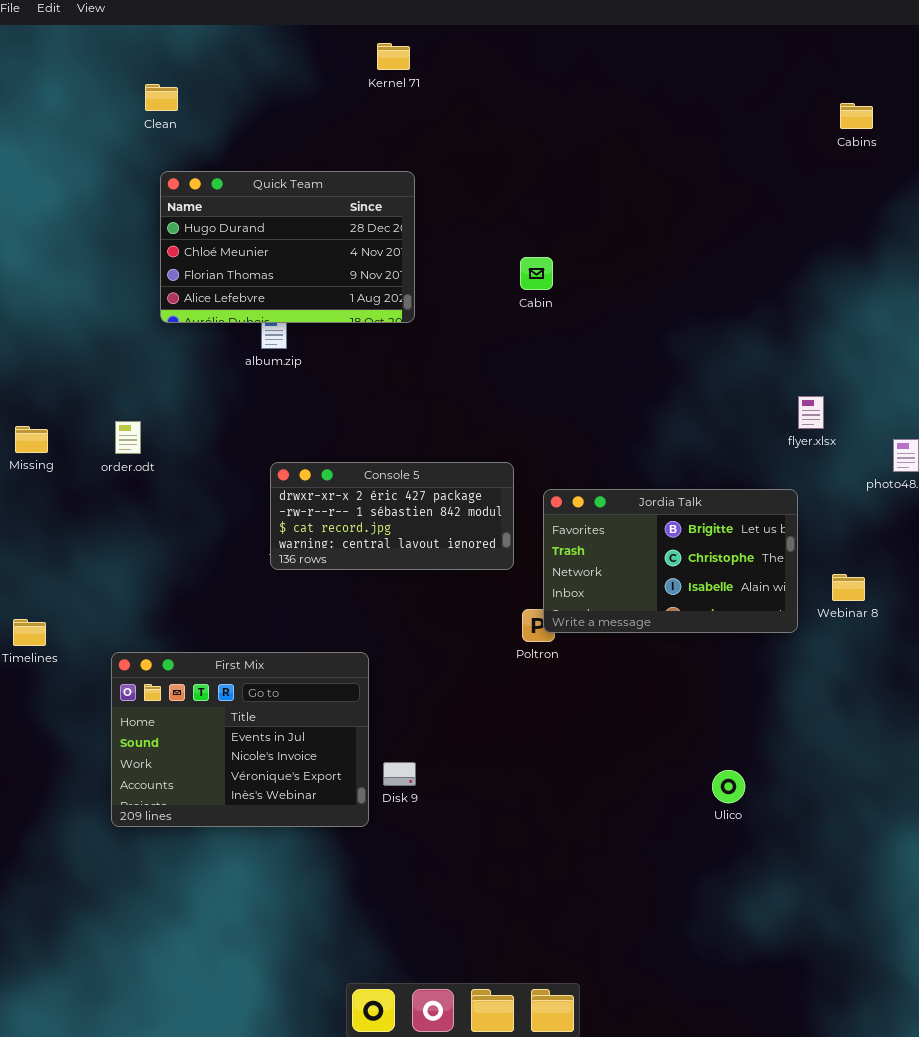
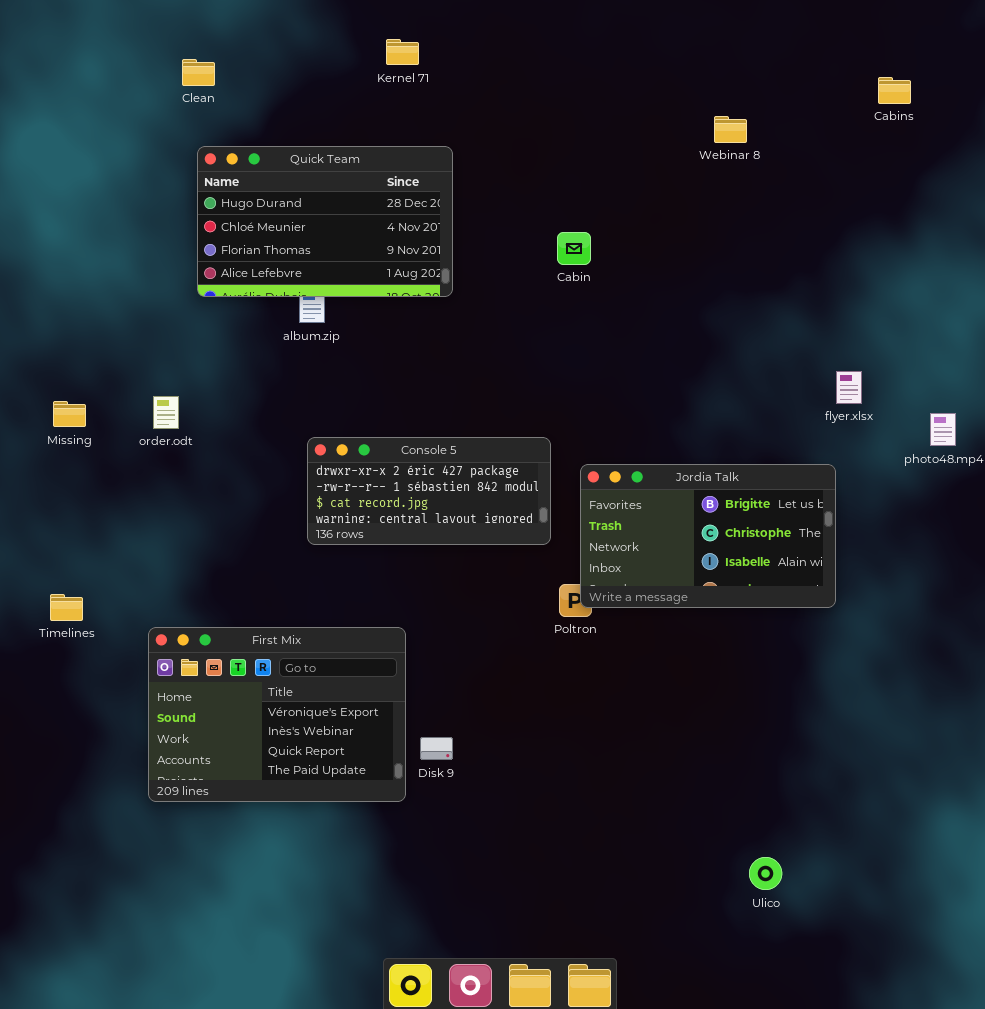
Kernel 71: [377,43,410,70] -> [386,39,419,65], moved
Webinar 8: [832,574,865,601] -> [714,116,747,143], moved
First Mix: [111,652,369,827] -> [148,627,406,802], scrolled down 2 rows
Ulico: [712,770,745,803] -> [749,857,782,890], moved

